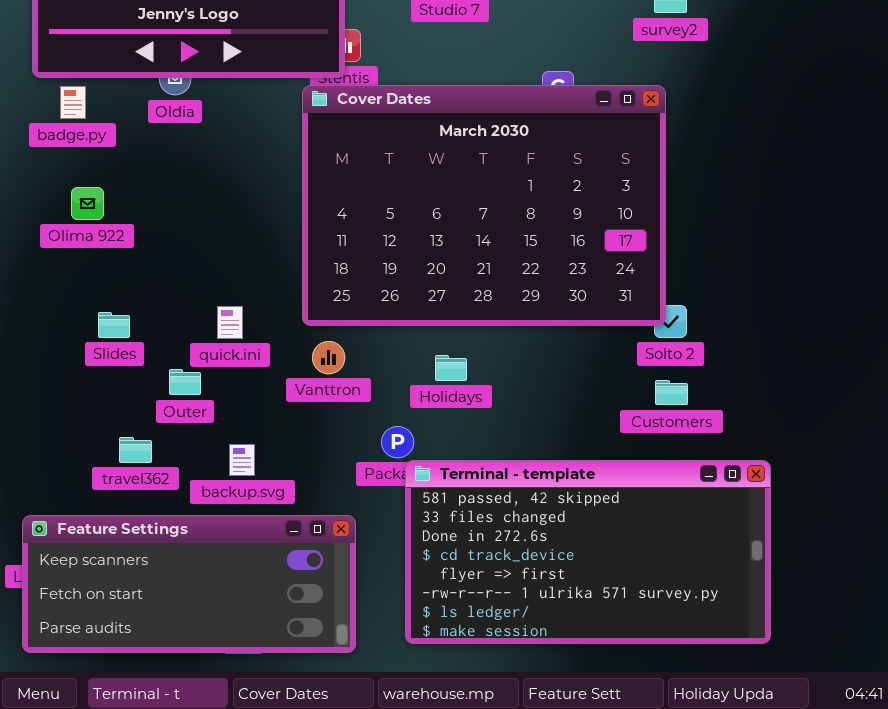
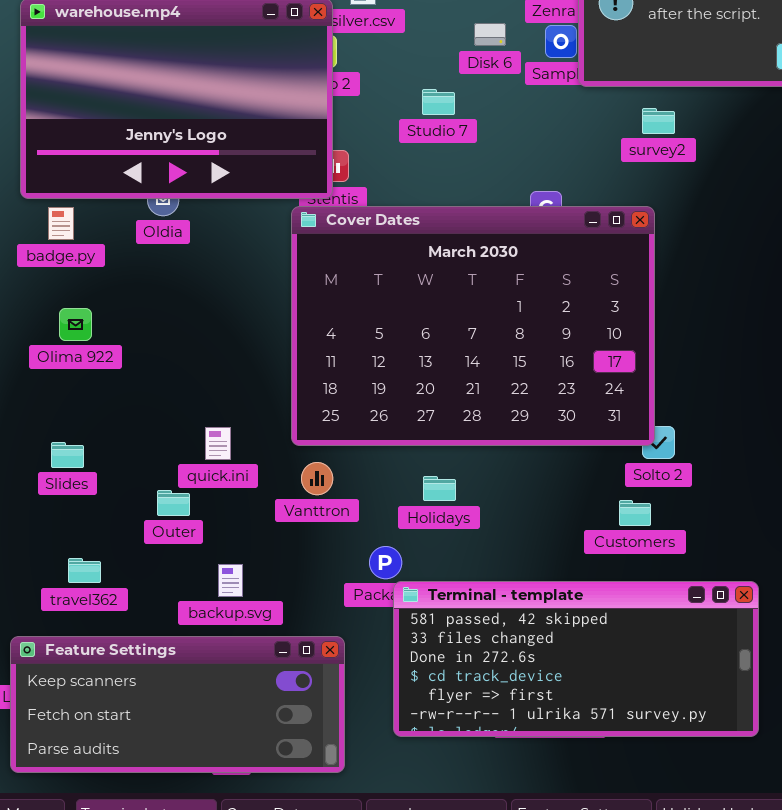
Slides: [98,312,130,338] -> [51,442,84,468], moved
Customers: [655,380,688,405] -> [619,500,651,526], moved
travel362: [119,437,152,463] -> [68,558,101,583], moved
Terminal - template: [405,460,771,644] -> [393,581,759,737], resized

